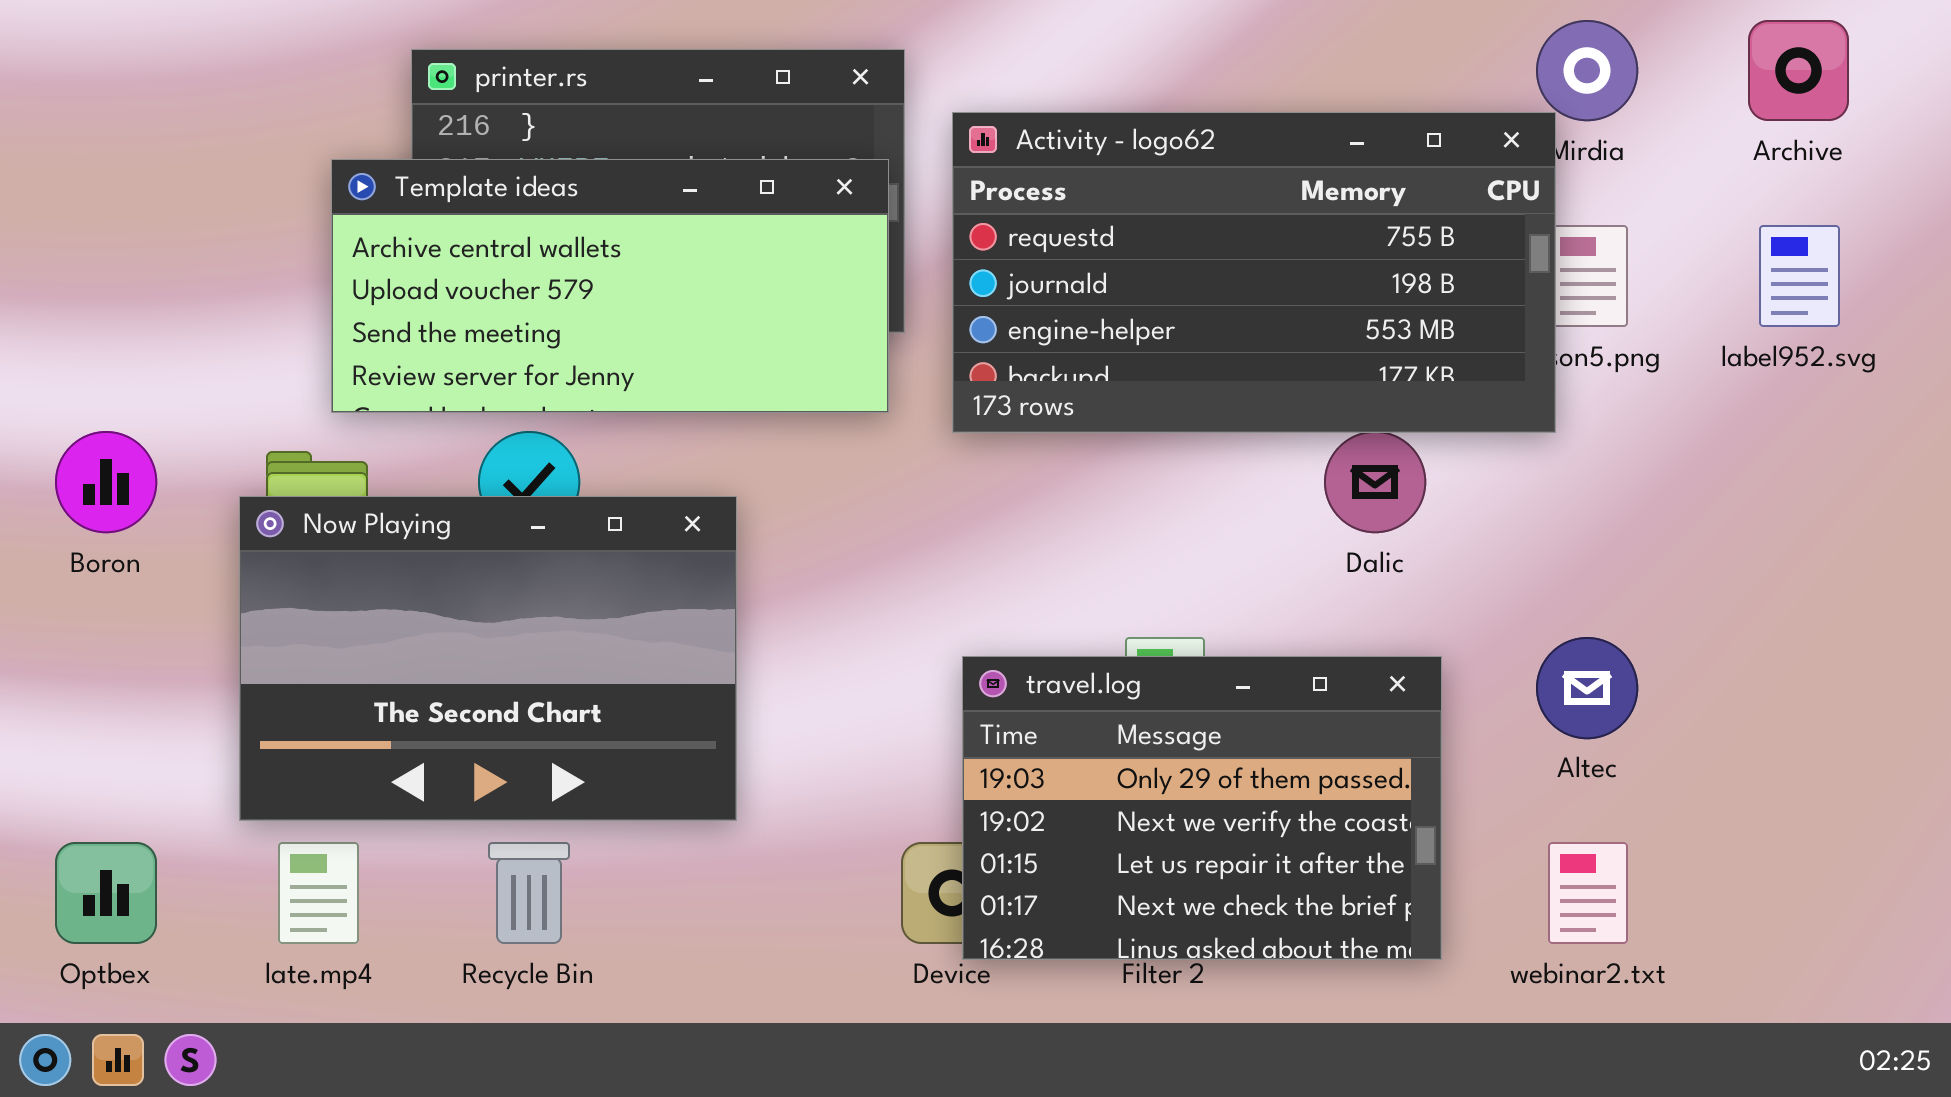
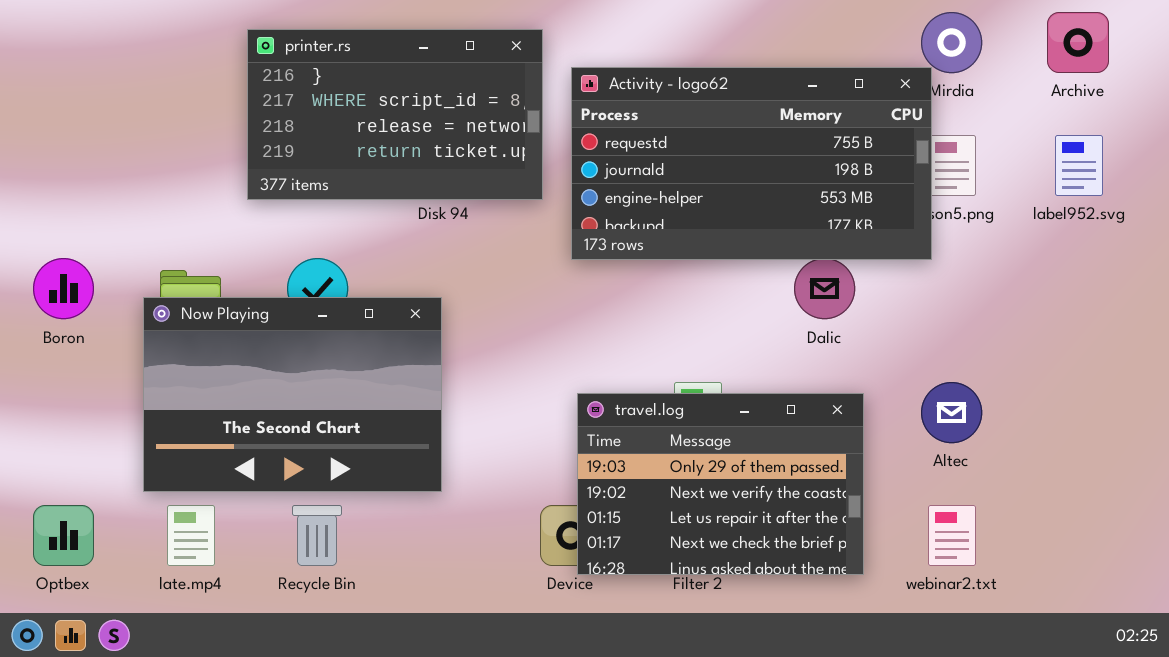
Template ideas: [331,159,889,413] -> none, closed

